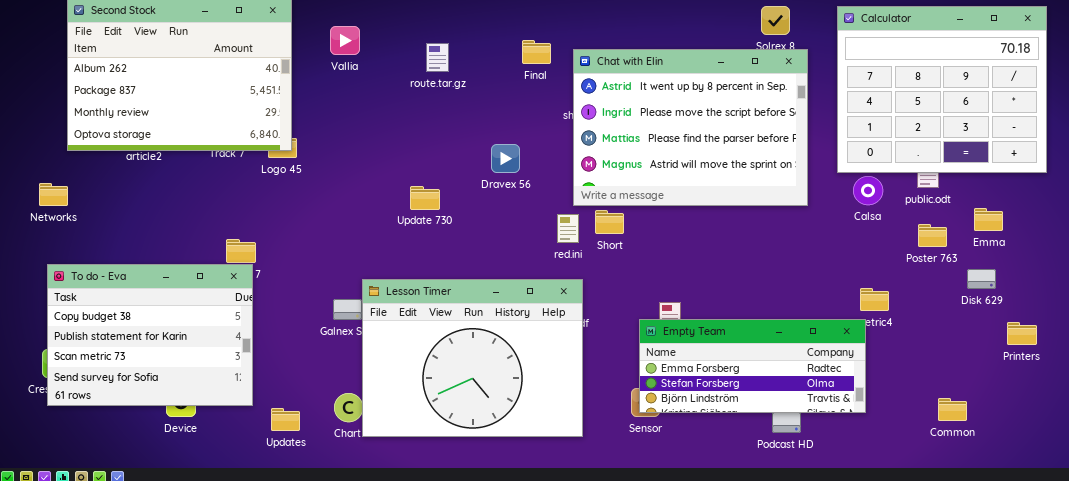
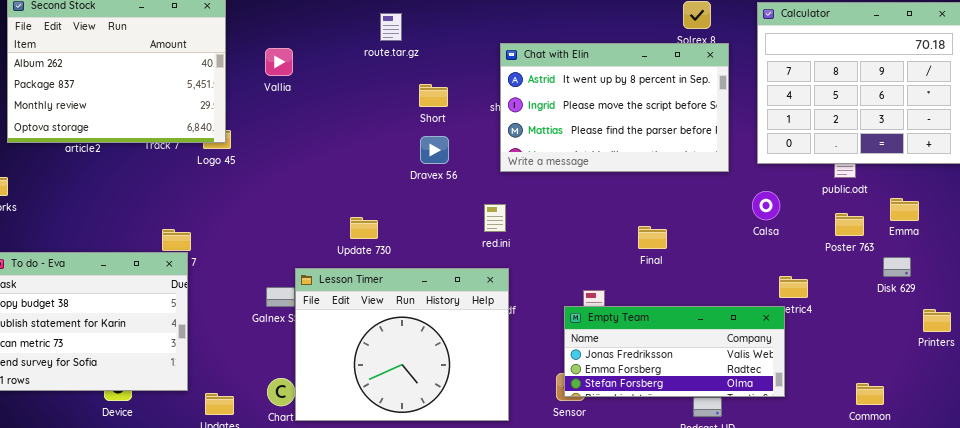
Vallia: [330,26,360,55] -> [265,48,293,76], moved
Final: [522,40,551,64] -> [638,226,667,249], moved
route.tar.gz: [426,43,449,72] -> [380,13,402,41], moved
Chat with Elin: [573,49,808,206] -> [500,43,729,172], resized
Calsa: [853,176,883,205] -> [752,191,780,220], moved
Update 730: [410,186,440,210] -> [350,217,378,239], moved
Short: [595,210,624,234] -> [419,84,448,107], moved
Empty Team: [639,319,866,413] -> [564,306,785,397], scrolled up 1 row

